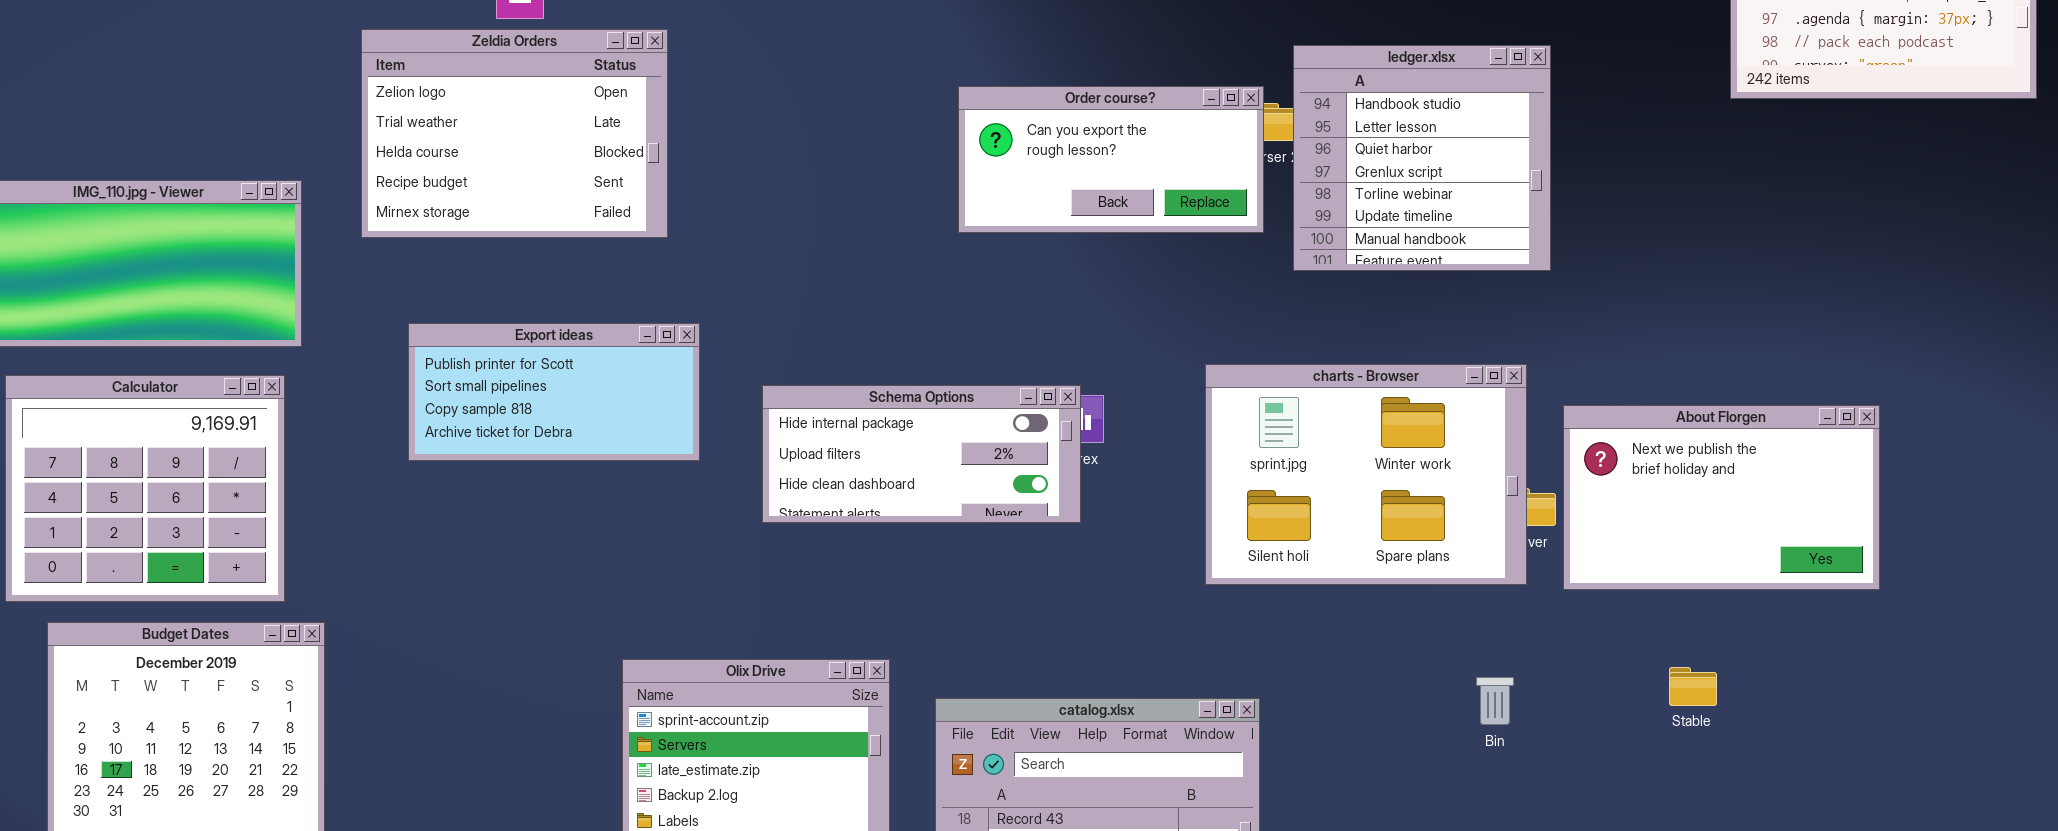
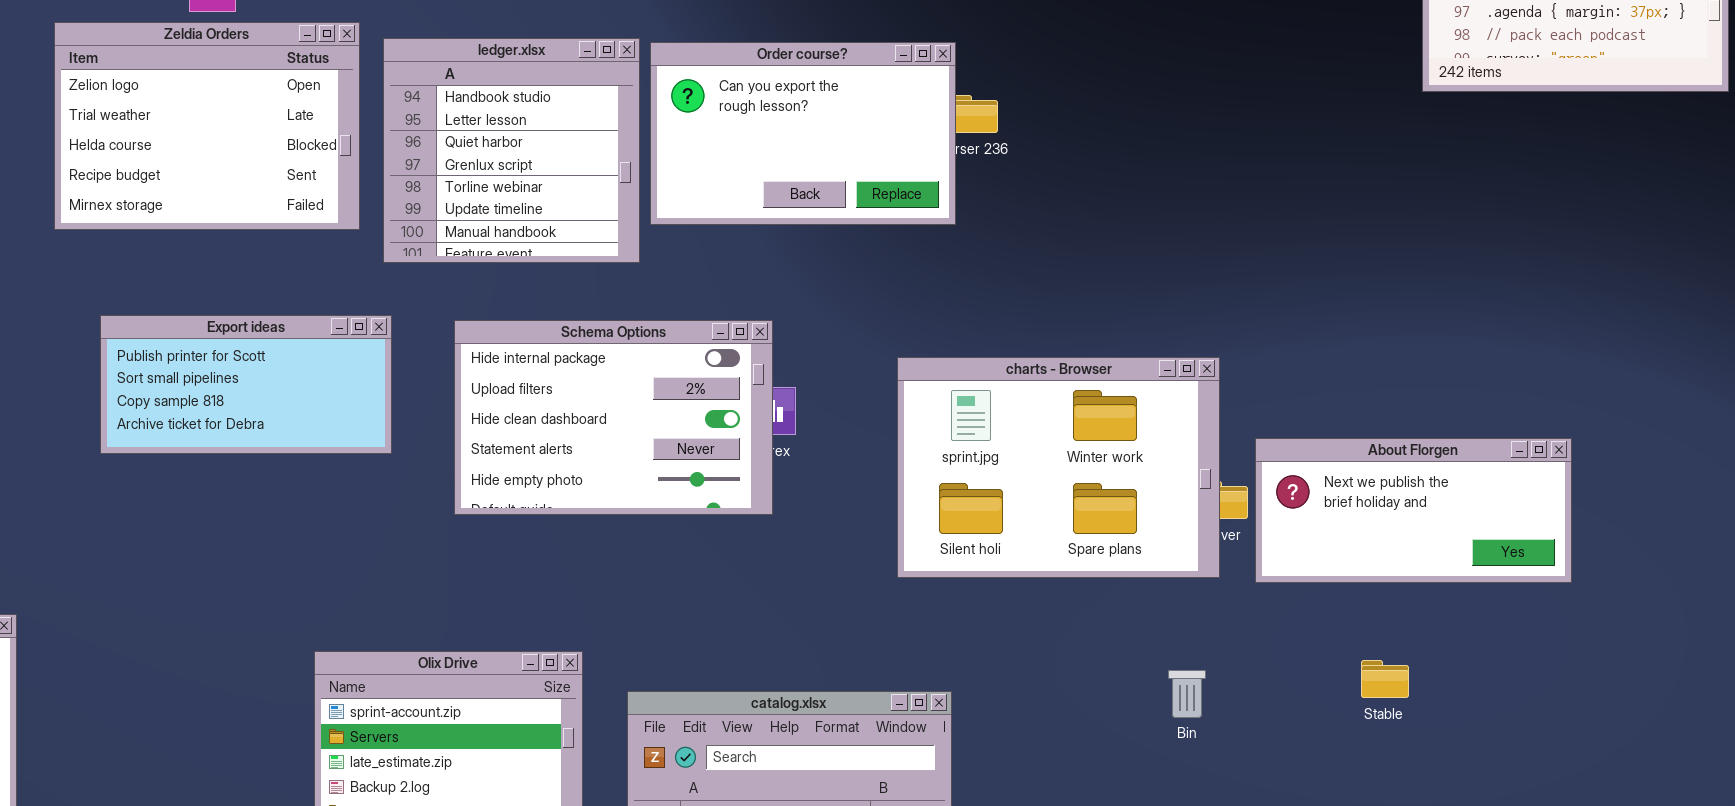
ledger.xlsx: [1293,45,1551,271] -> [383,38,640,263], moved
Order course?: [958,86,1264,233] -> [650,42,956,225], resized
Schema Options: [762,385,1081,523] -> [454,320,773,515], resized
About Florgen: [1563,405,1880,590] -> [1255,438,1572,583], resized

